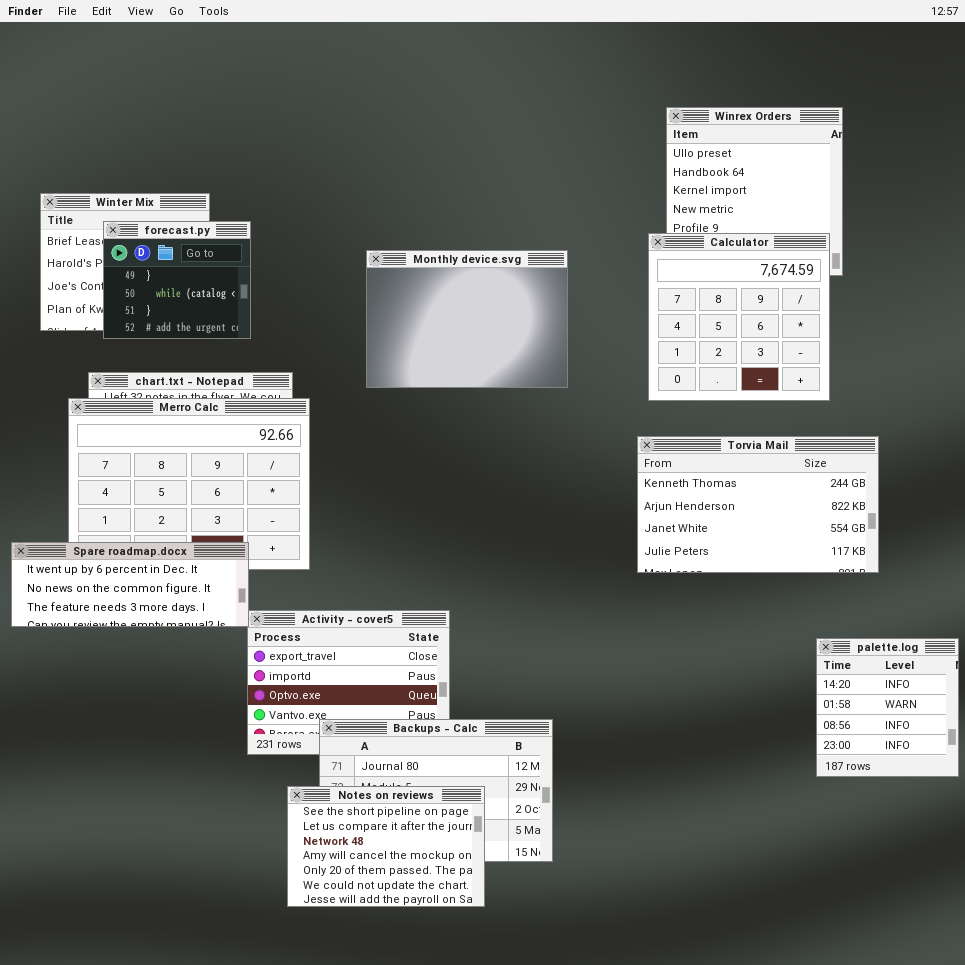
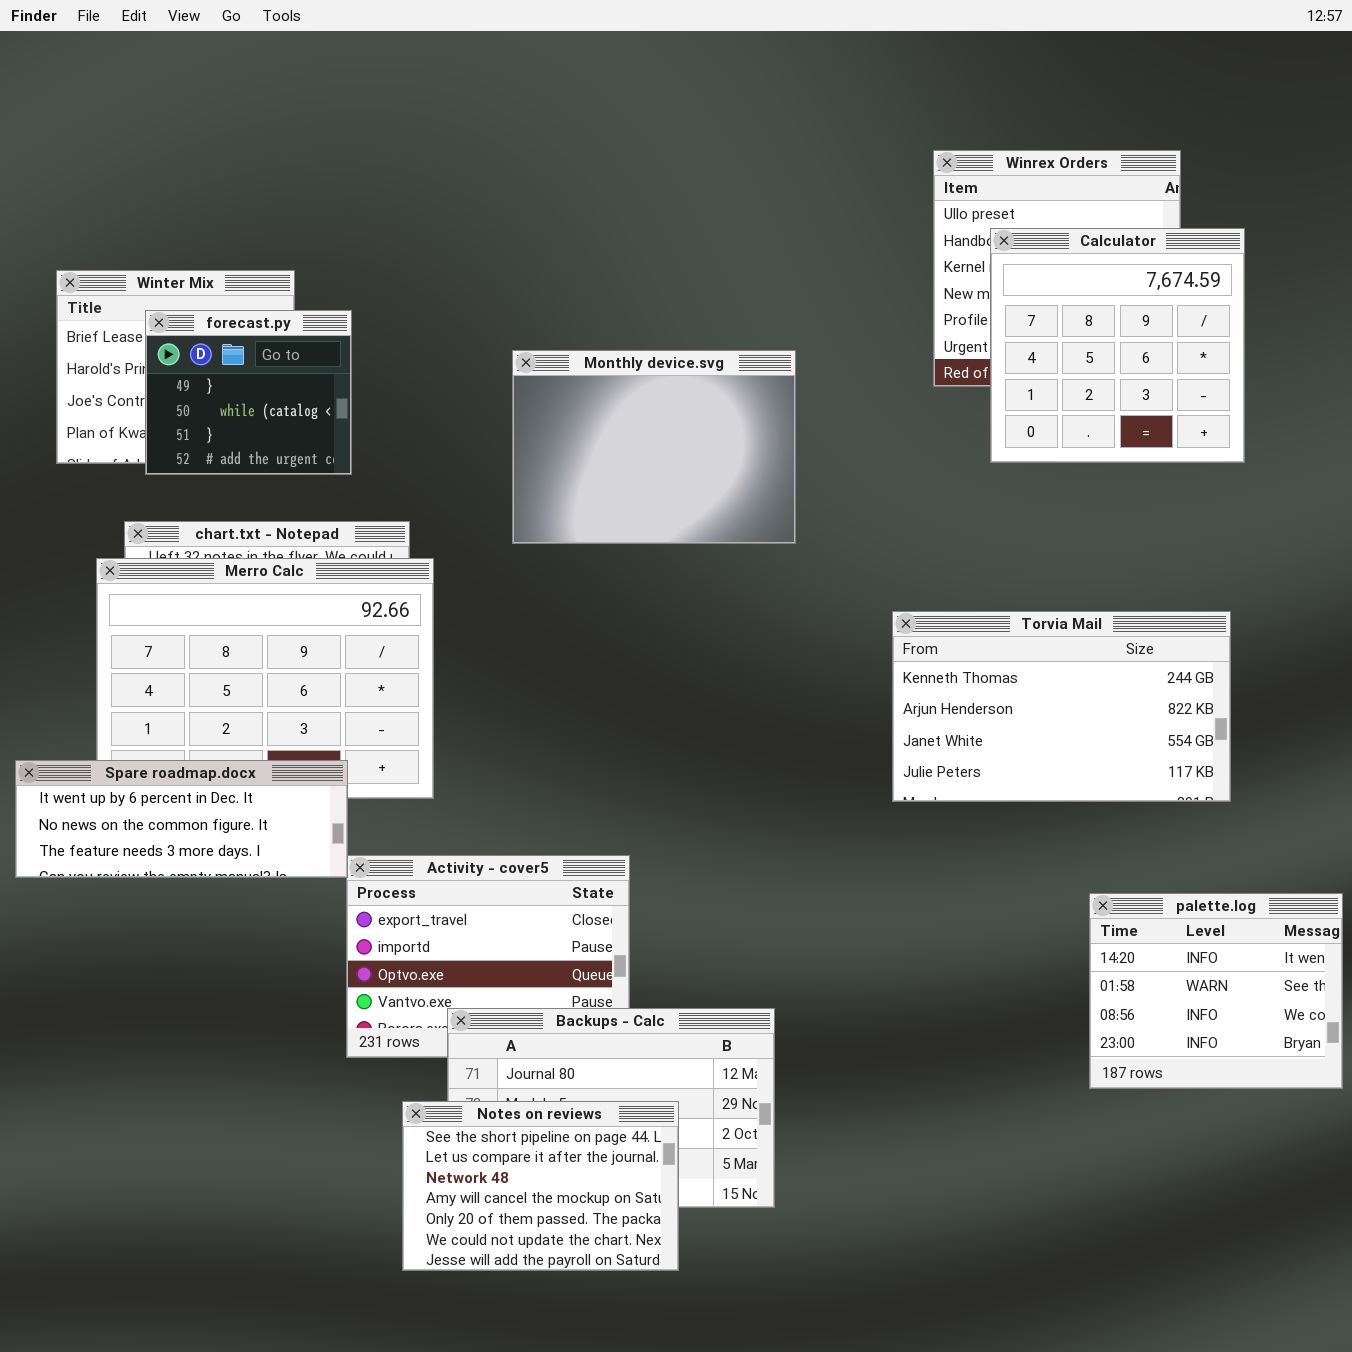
Calculator: [648,233,830,401] -> [990,228,1245,463], moved
palette.log: [816,638,959,777] -> [1089,893,1343,1089], resized

